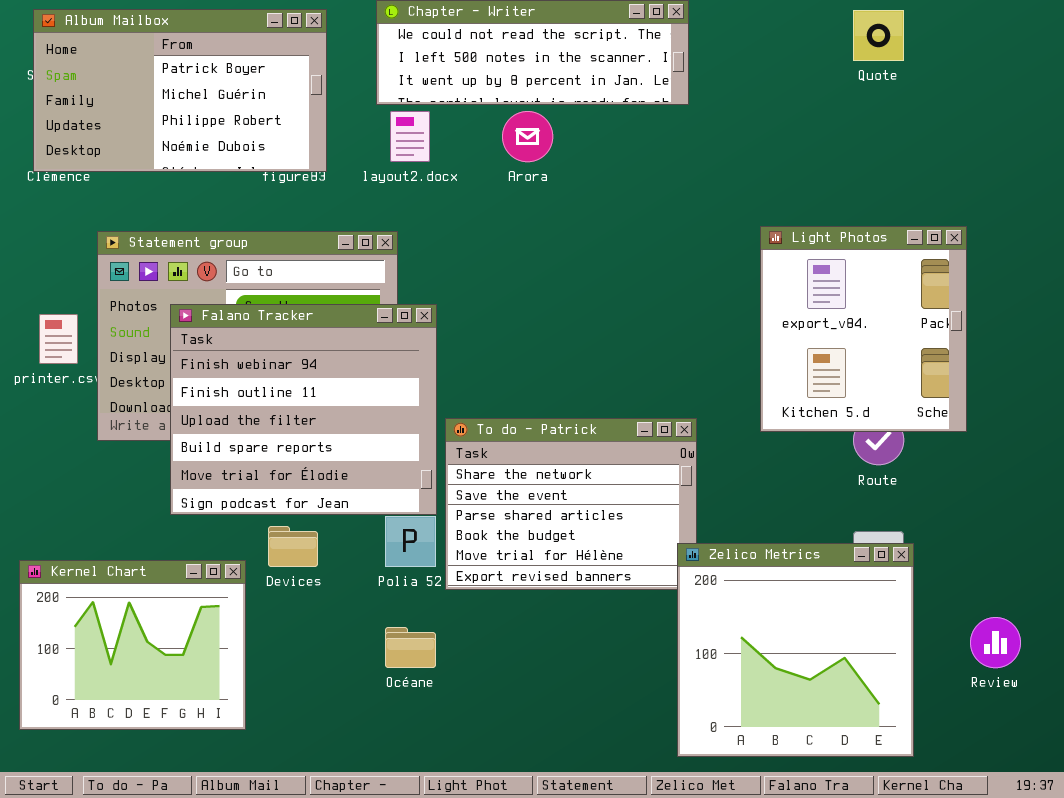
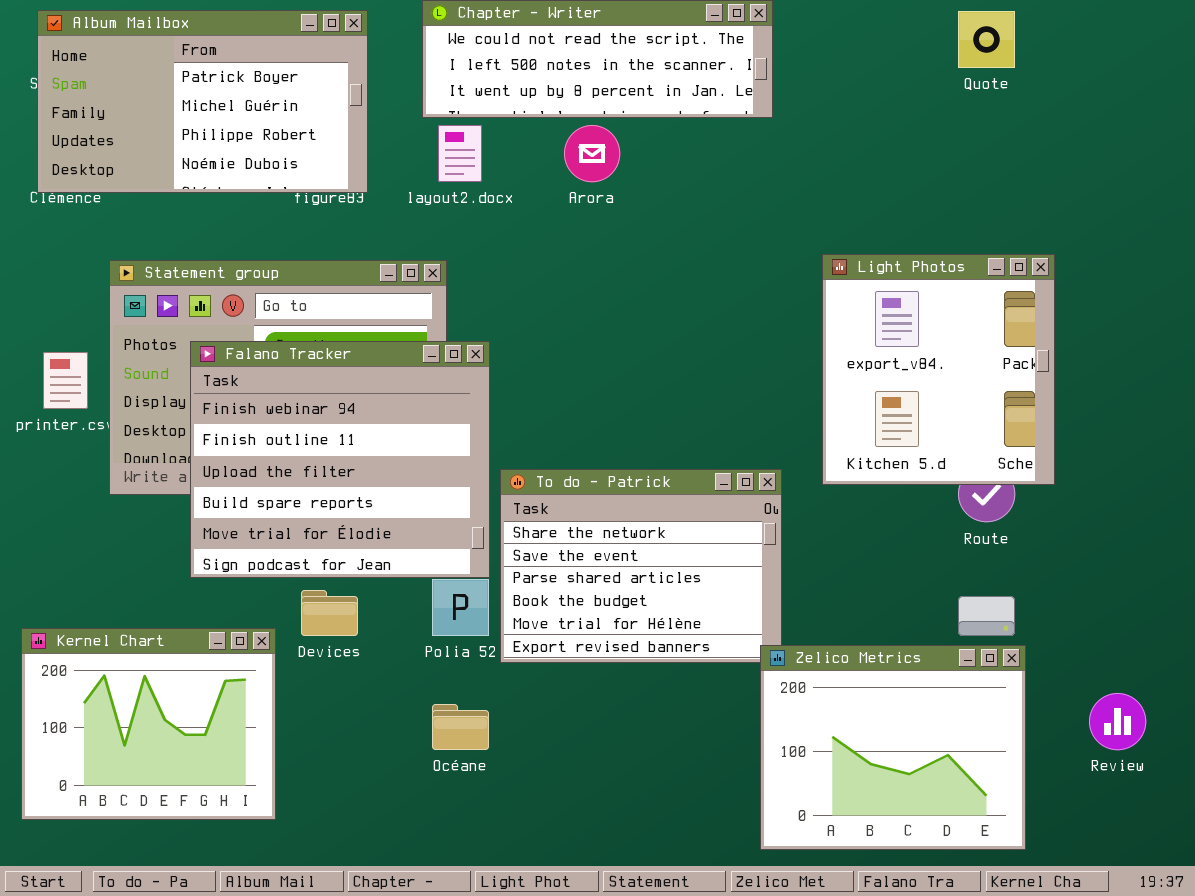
Light Photos: [760,226,967,432] -> [822,254,1055,485], moved
Zelico Metrics: [677,543,914,757] -> [760,645,1026,850], resized

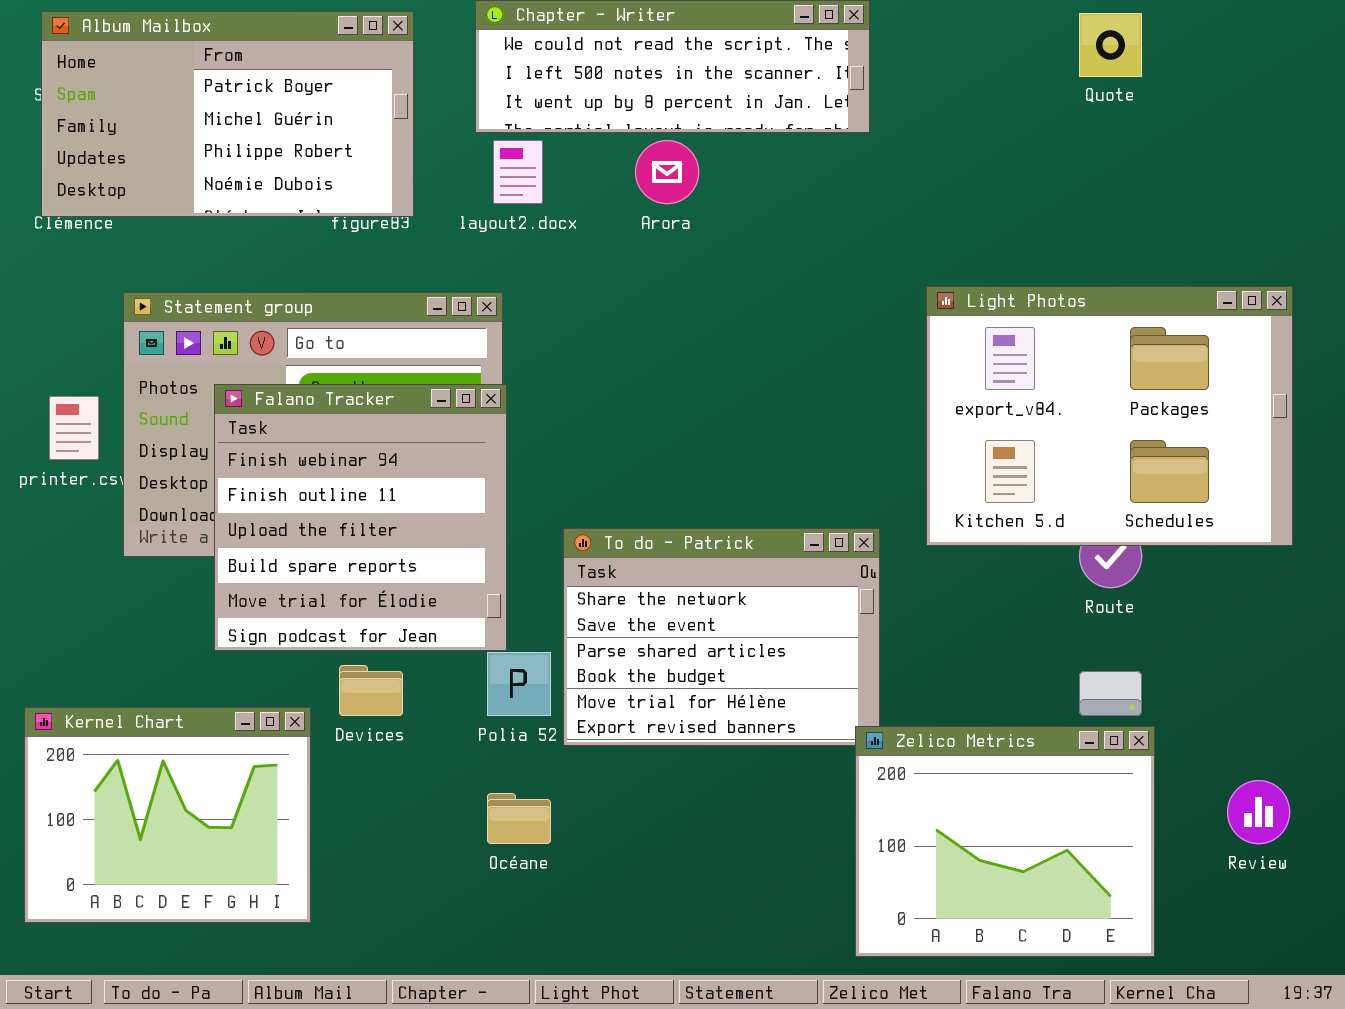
Light Photos: [822,254,1055,485] -> [926,286,1293,546], resized
Falano Tracker: [190,341,490,578] -> [214,384,507,651], resized

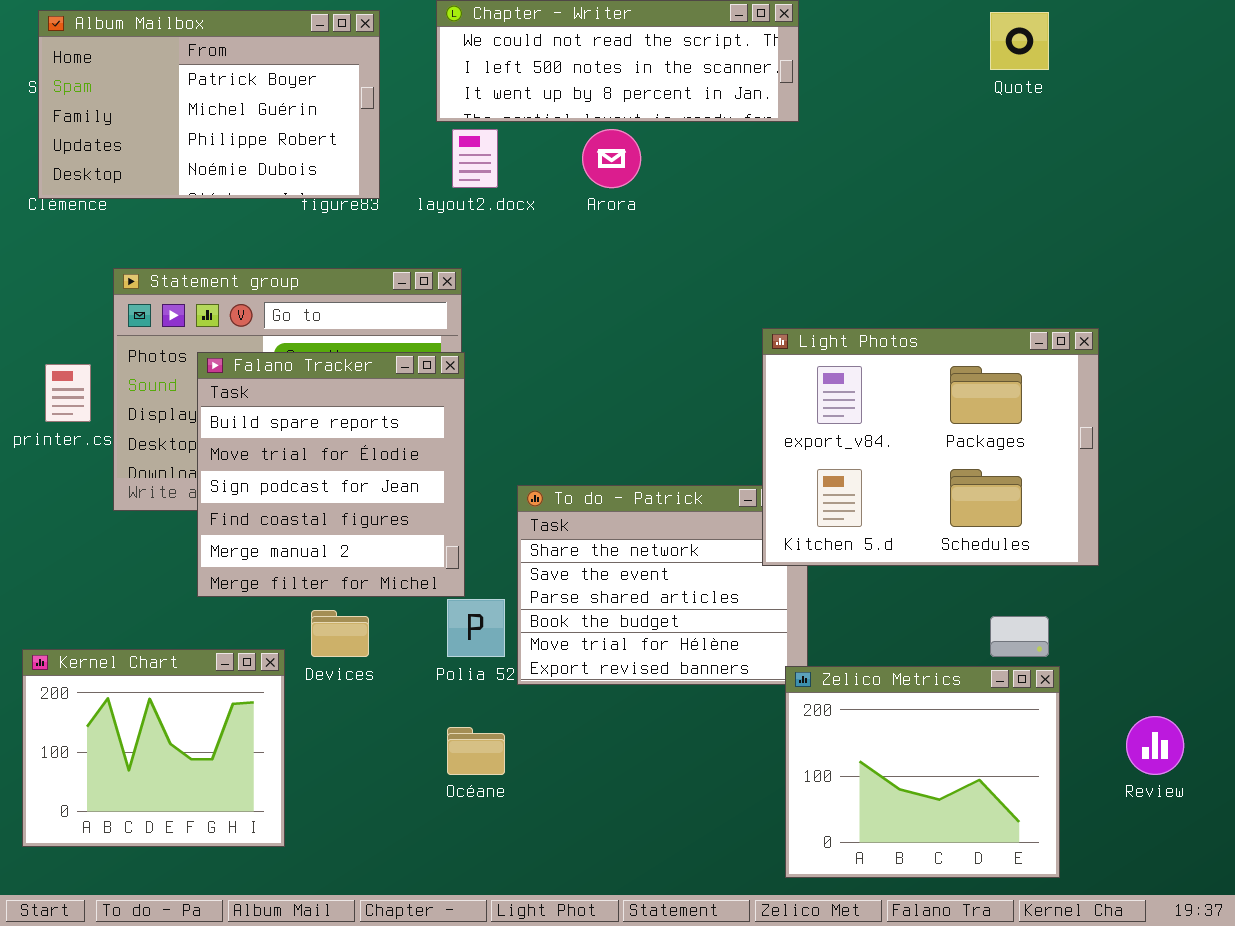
Light Photos: [926,286,1293,546] -> [762,328,1099,566], moved
Falano Tracker: [214,384,507,651] -> [197,352,465,597], scrolled down 3 rows

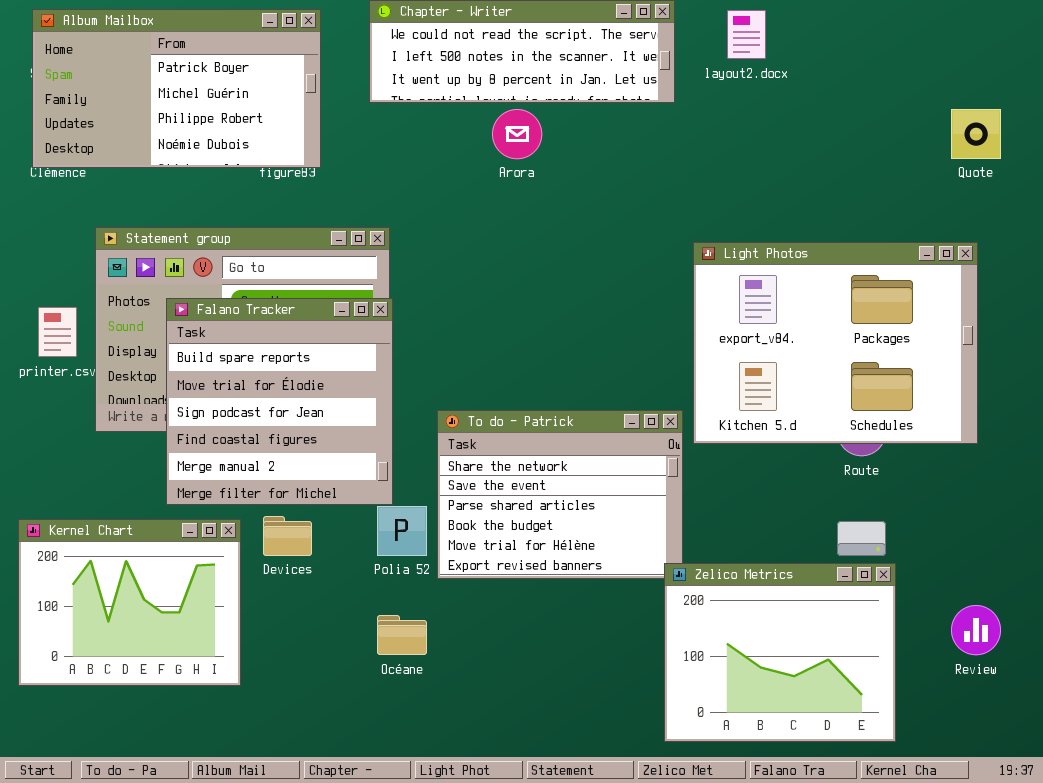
Quote: [990,12,1049,70] -> [951,109,1001,159], moved
layout2.docx: [452,129,498,188] -> [727,10,766,59], moved
Light Photos: [762,328,1099,566] -> [693,242,978,444], moved
Kernel Chart: [22,649,285,847] -> [18,519,241,686], moved

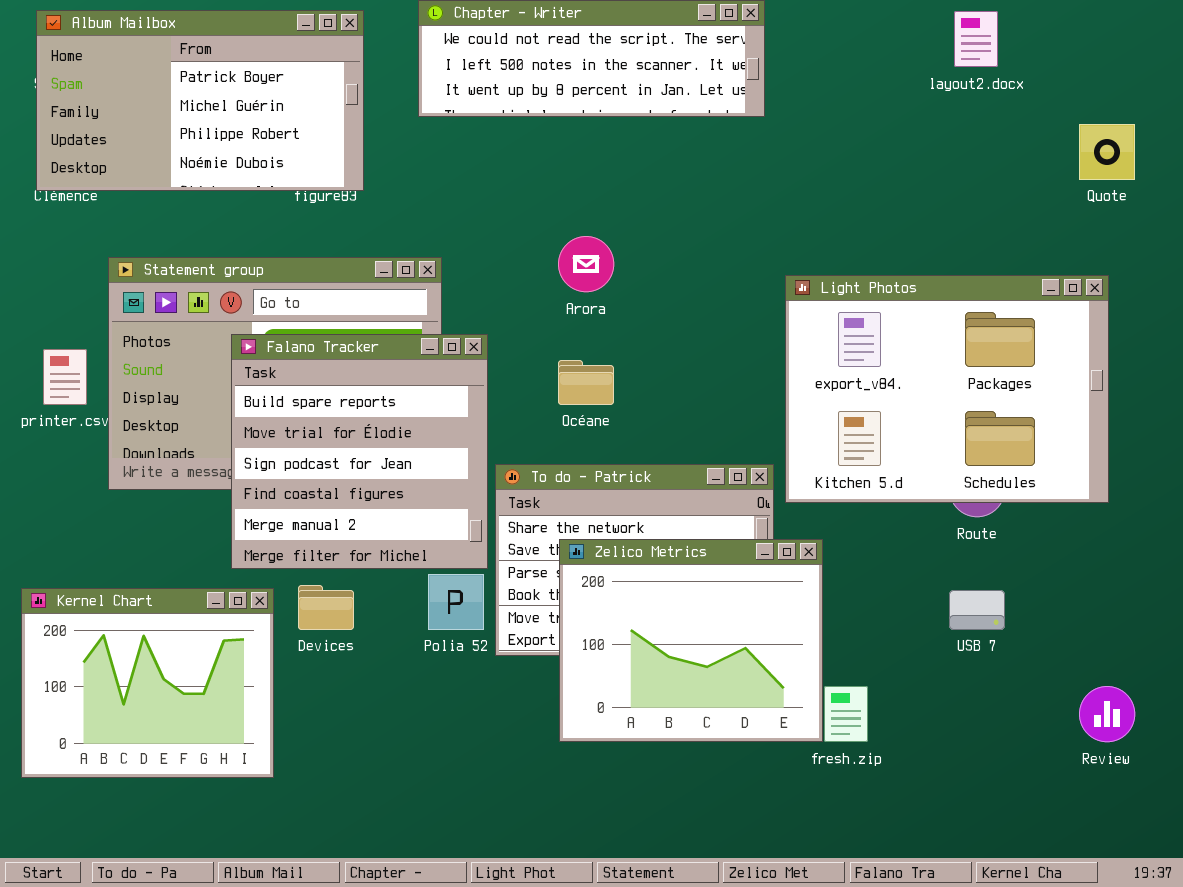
layout2.docx: [727,10,766,59] -> [954,11,998,67], moved
Arora: [492,109,542,159] -> [558,236,614,292], moved
Falano Tracker: [166,298,393,505] -> [231,334,488,569], moved
Zelico Metrics: [664,563,896,742] -> [559,539,823,742], moved
Océane: [377,615,427,655] -> [558,360,614,405], moved

